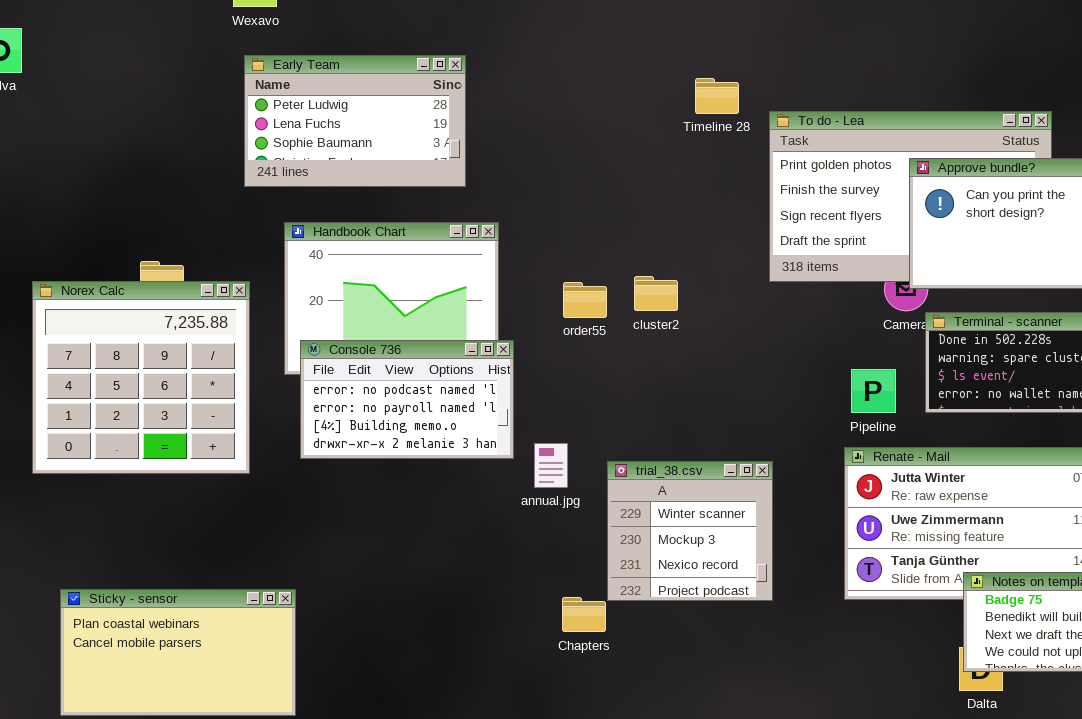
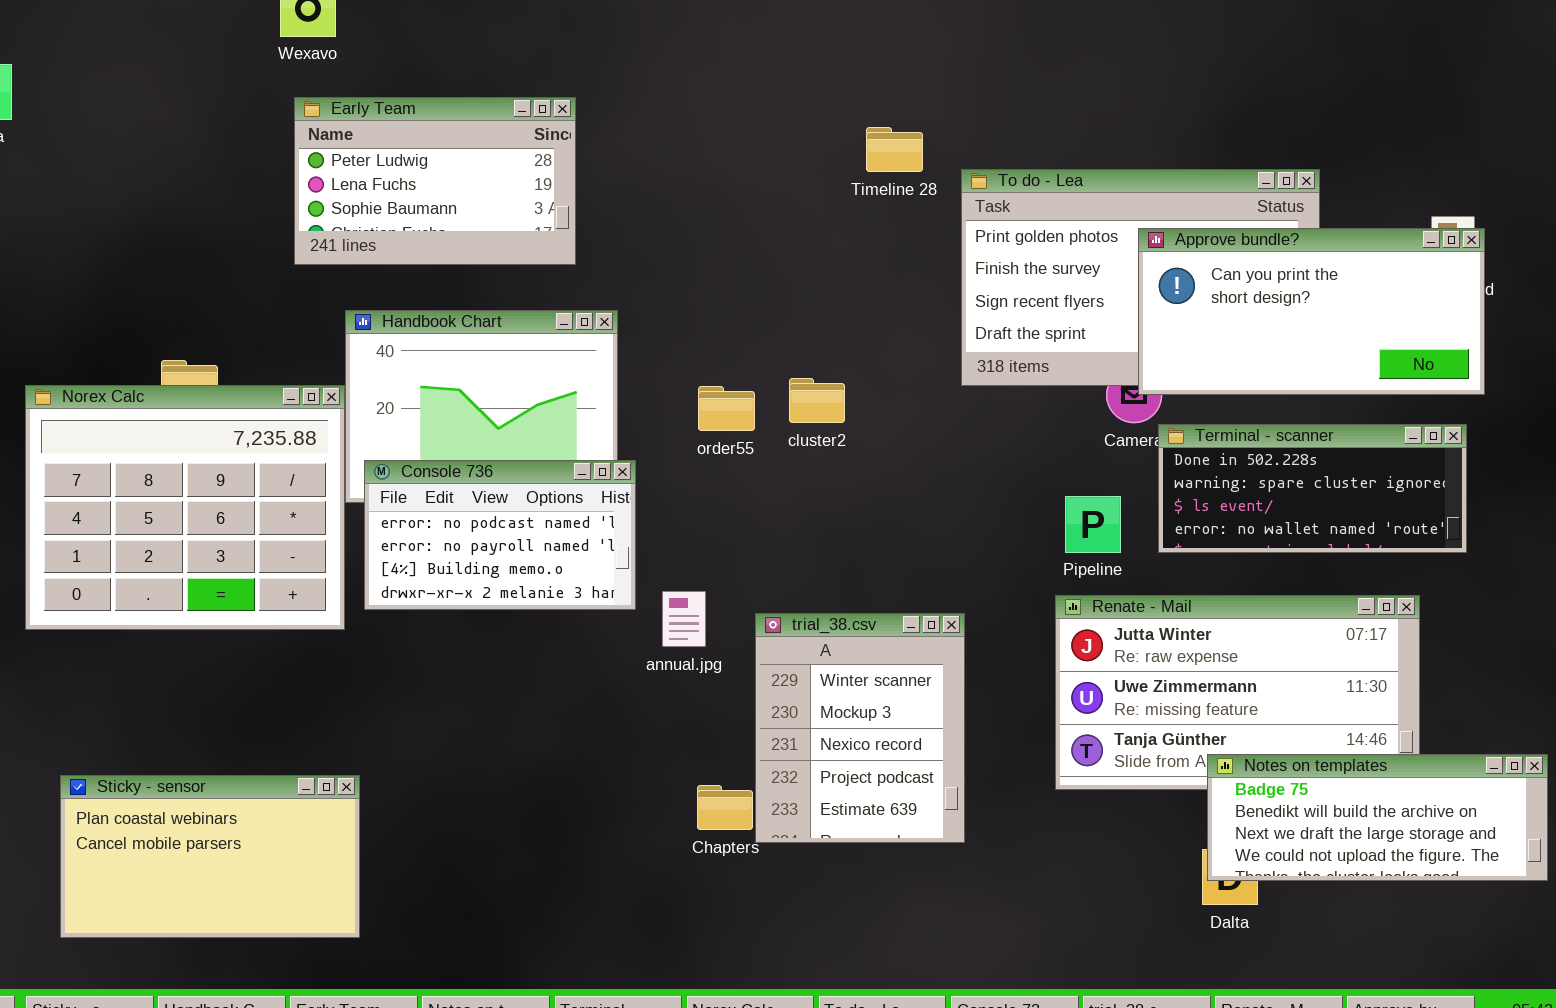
Norex Calc: [32,281,250,474] -> [25,385,345,630], resized
trial_38.csv: [607,461,773,601] -> [755,613,965,843], resized

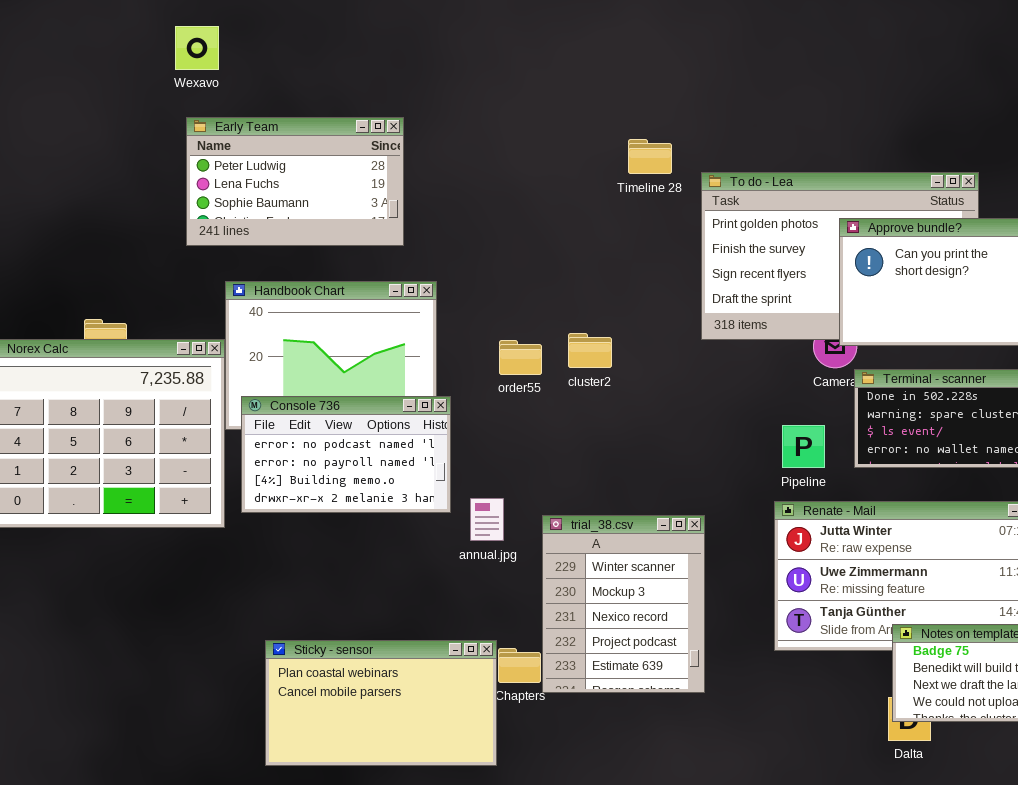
Sticky - sensor: [60,775,360,938] -> [265,640,497,766], moved

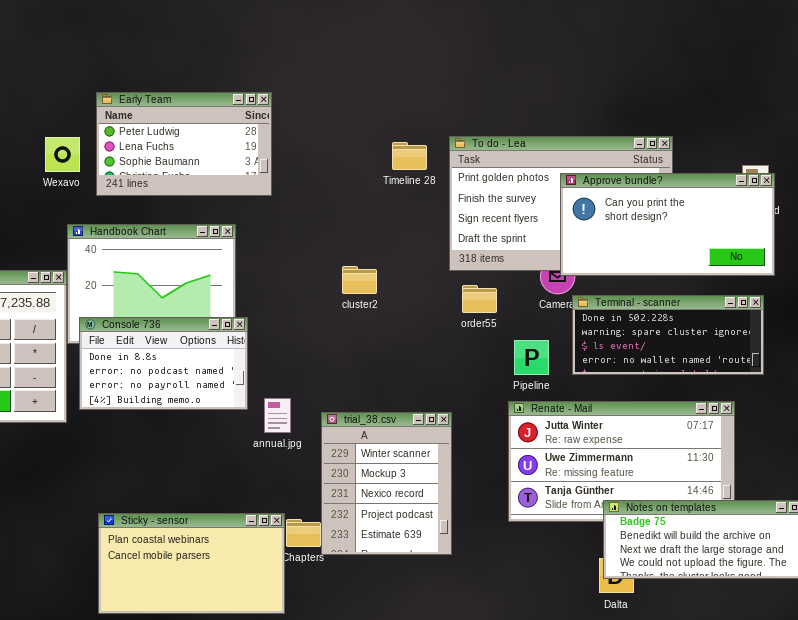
Wexavo: [175,26,219,70] -> [45,137,80,172], moved
Early Team: [186,117,404,246] -> [96,92,272,196], moved
Timeline 28: [628,139,672,174] -> [392,142,427,170], moved
order55: [499,340,542,375] -> [462,285,497,313], moved
Console 736: [241,396,451,513] -> [79,317,248,410], scrolled up 1 row

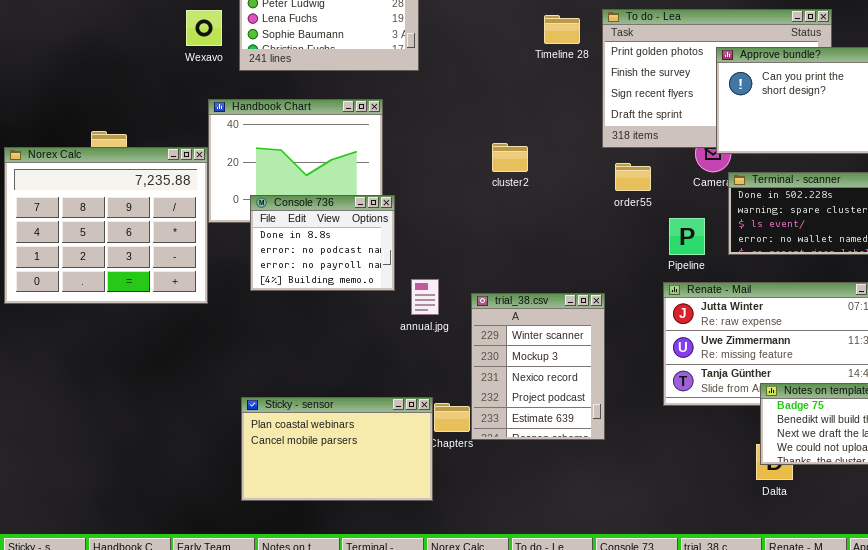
Console 736: [79,317,248,410] -> [250,195,395,291], resized

